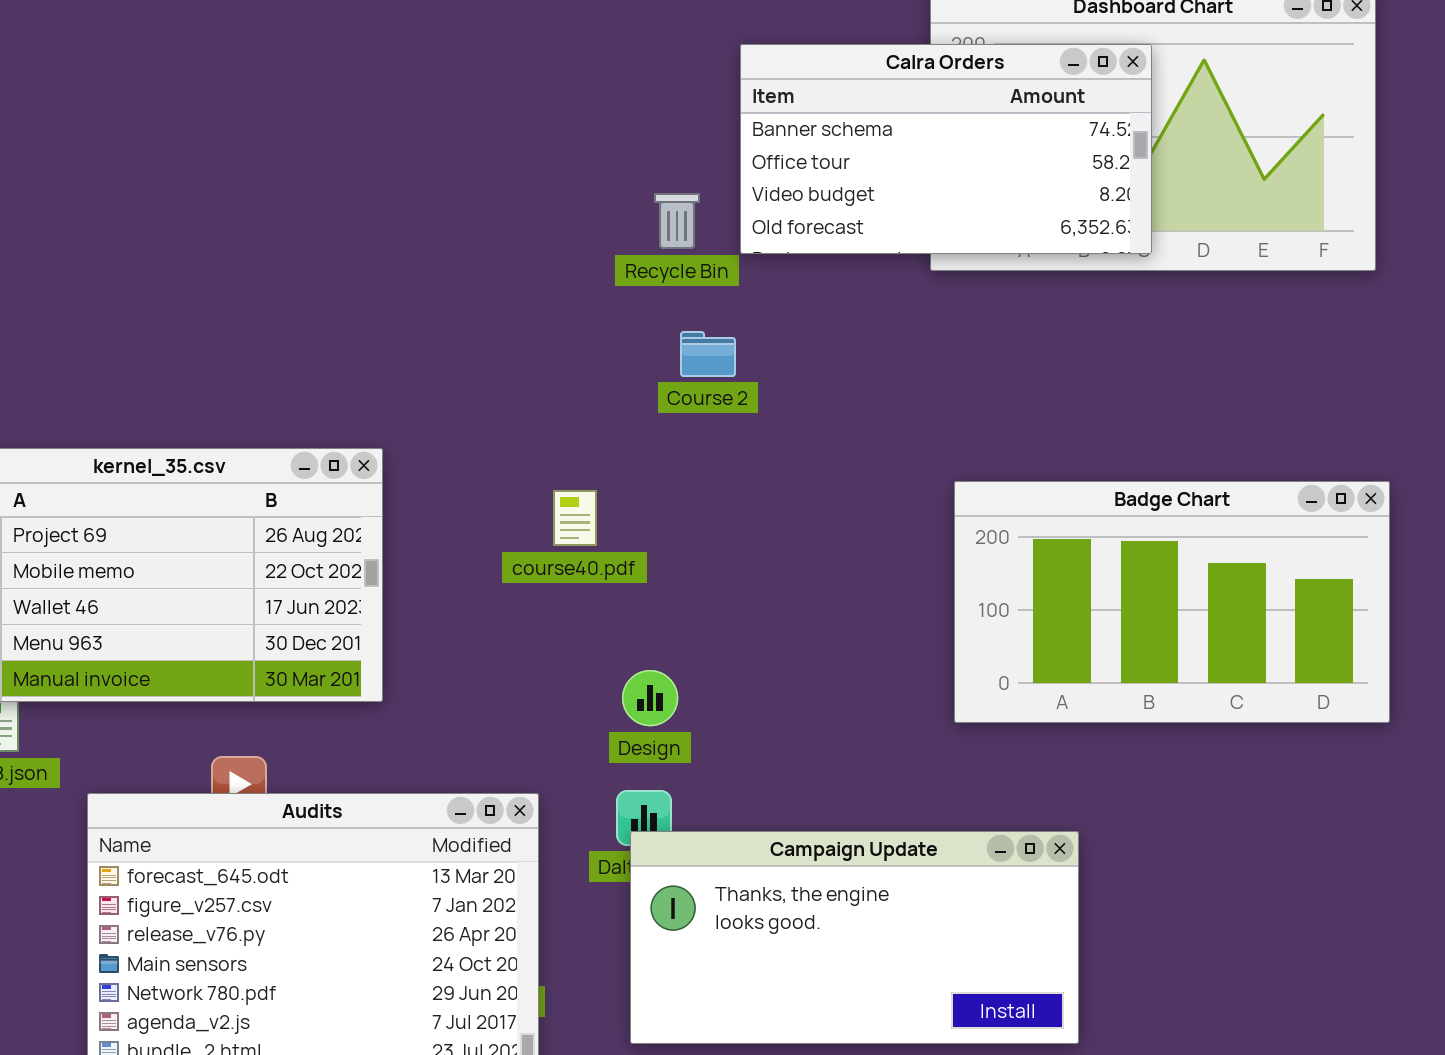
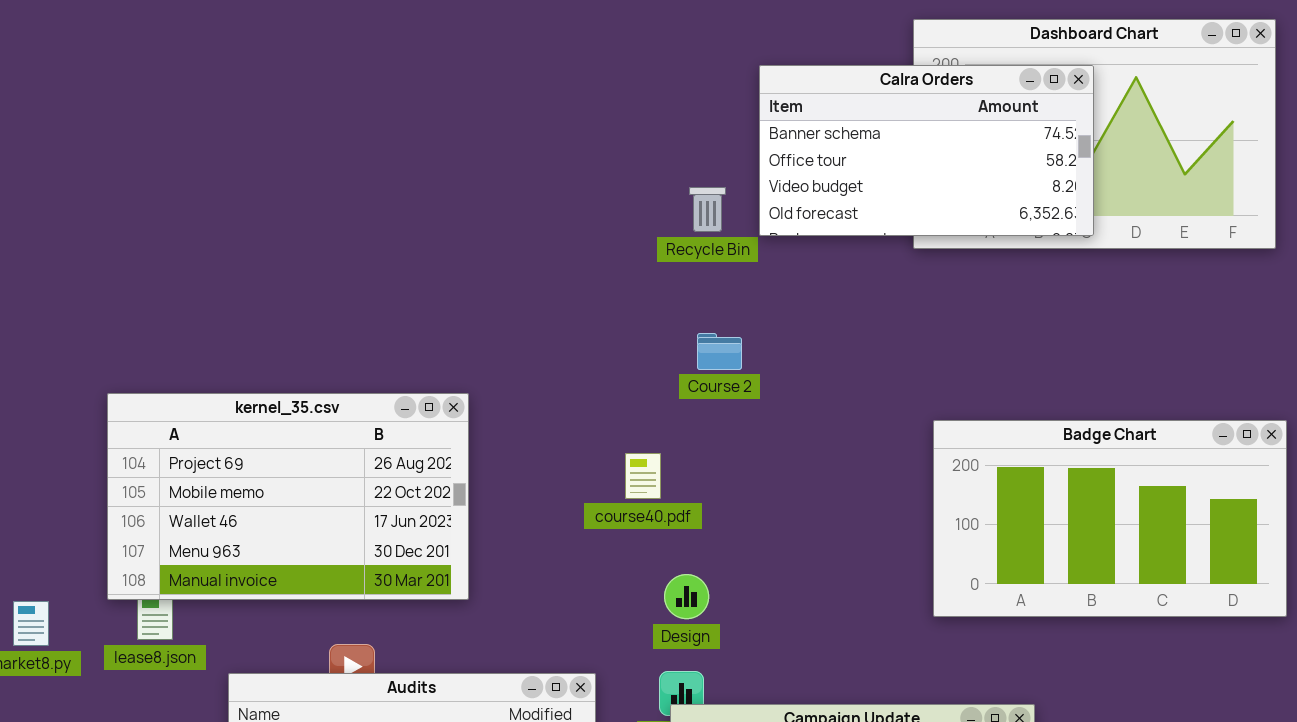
Course 2: [680,331,736,377] -> [697,333,742,370], moved
course40.pdf: [553,490,597,546] -> [625,453,661,499], moved

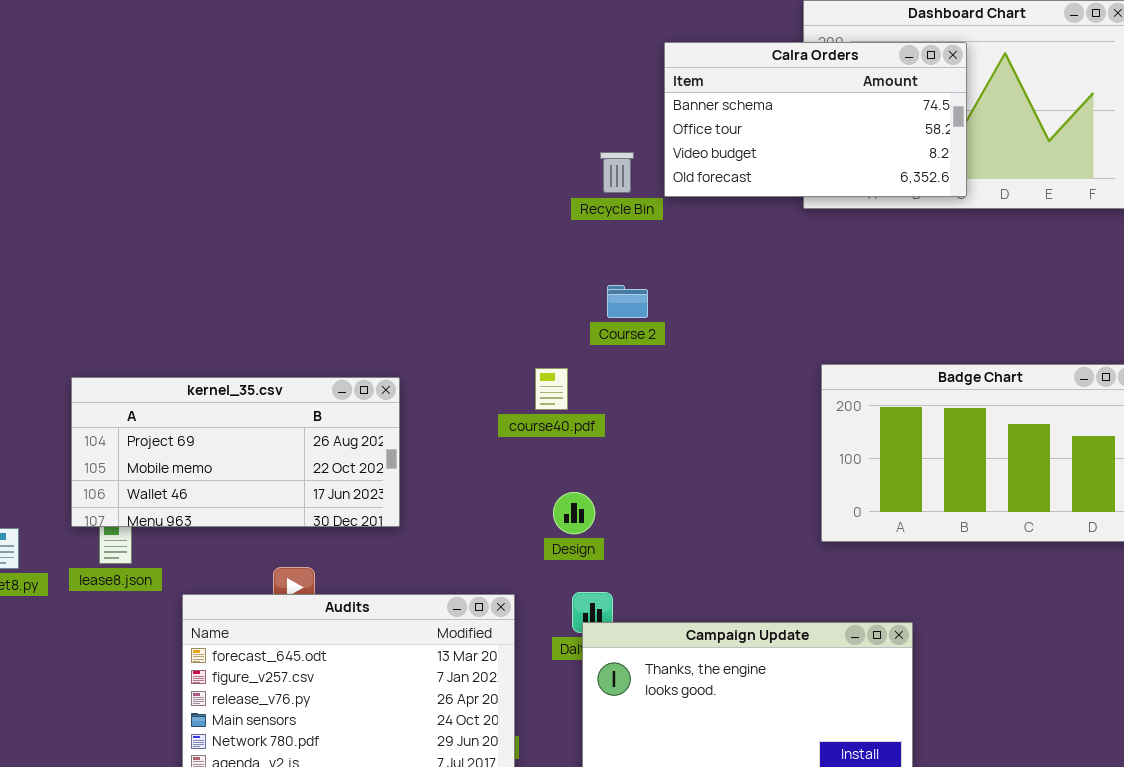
kernel_35.csv: [107,393,469,600] -> [71,377,400,527], resized
course40.pdf: [625,453,661,499] -> [535,368,568,410], moved
Design: [664,574,709,619] -> [553,492,595,534], moved

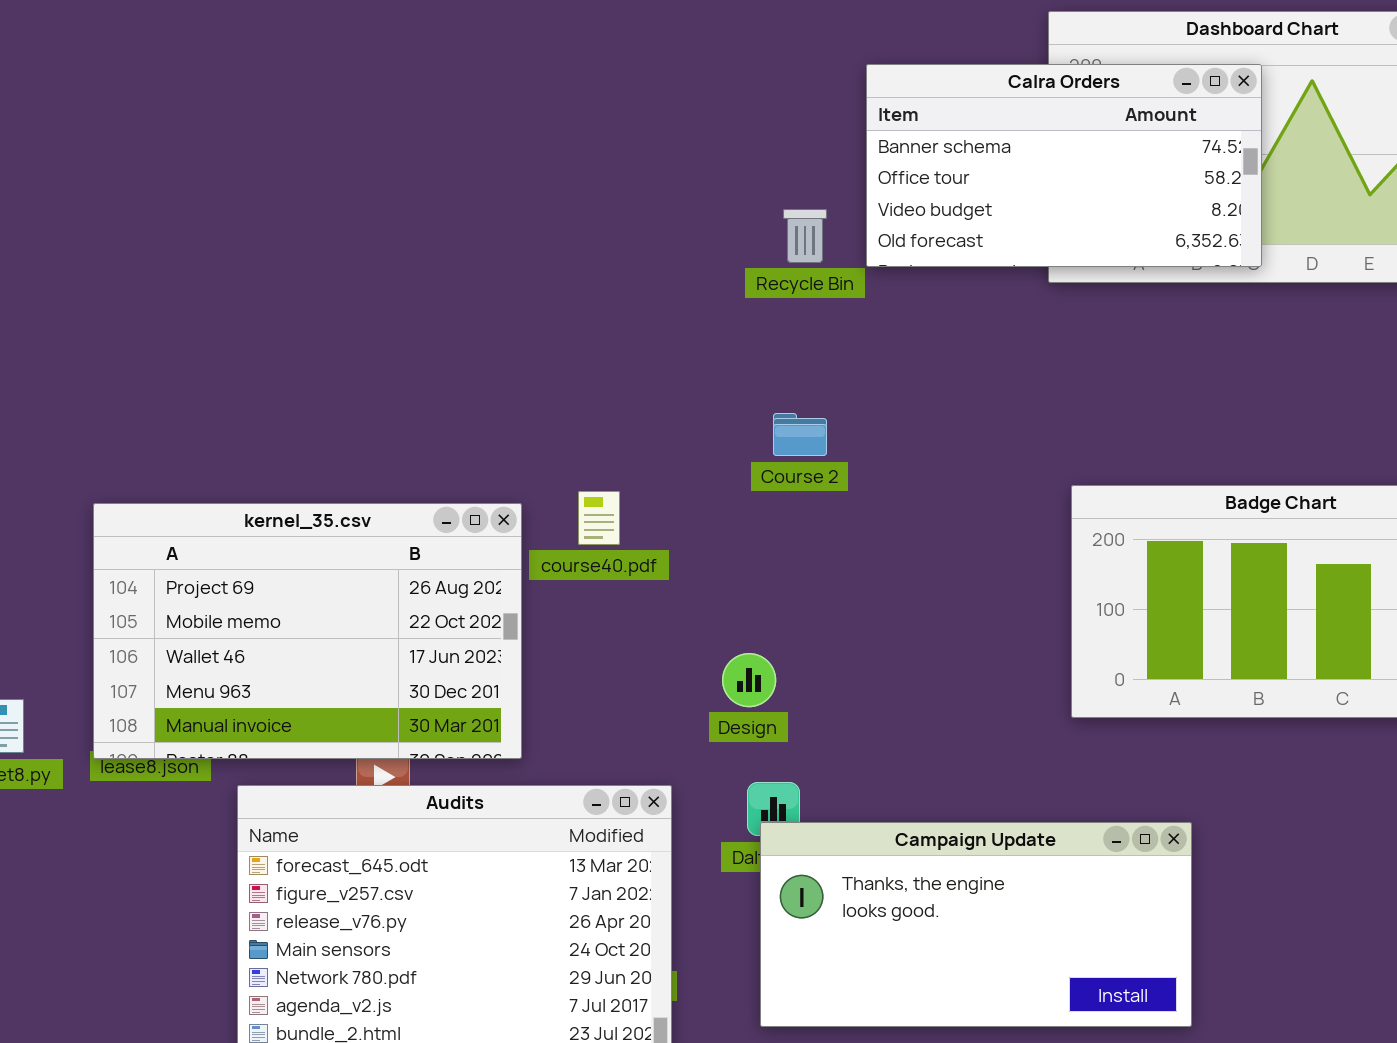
Course 2: [607,285,648,318] -> [773,413,827,456], moved
course40.pdf: [535,368,568,410] -> [578,491,620,545], moved
kernel_35.csv: [71,377,400,527] -> [93,503,522,759], resized

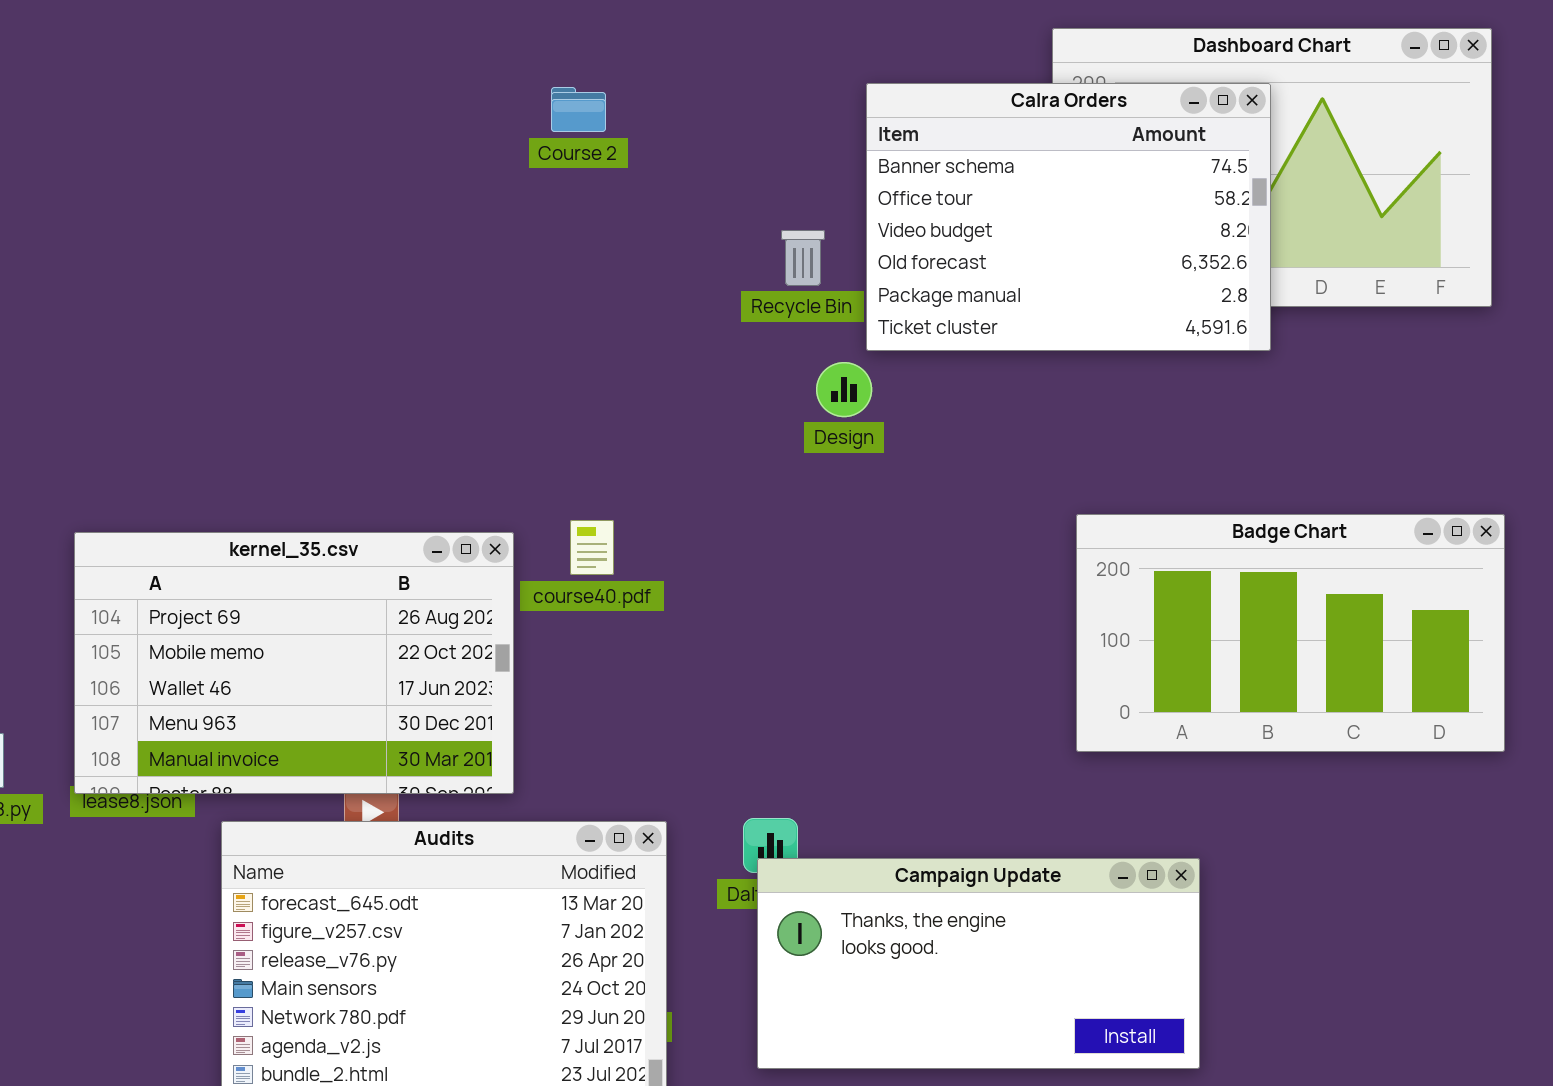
Calra Orders: [866,64,1262,267] -> [866,83,1271,351], resized
Course 2: [773,413,827,456] -> [551,87,606,132], moved
Design: [722,653,776,707] -> [816,362,872,417], moved

